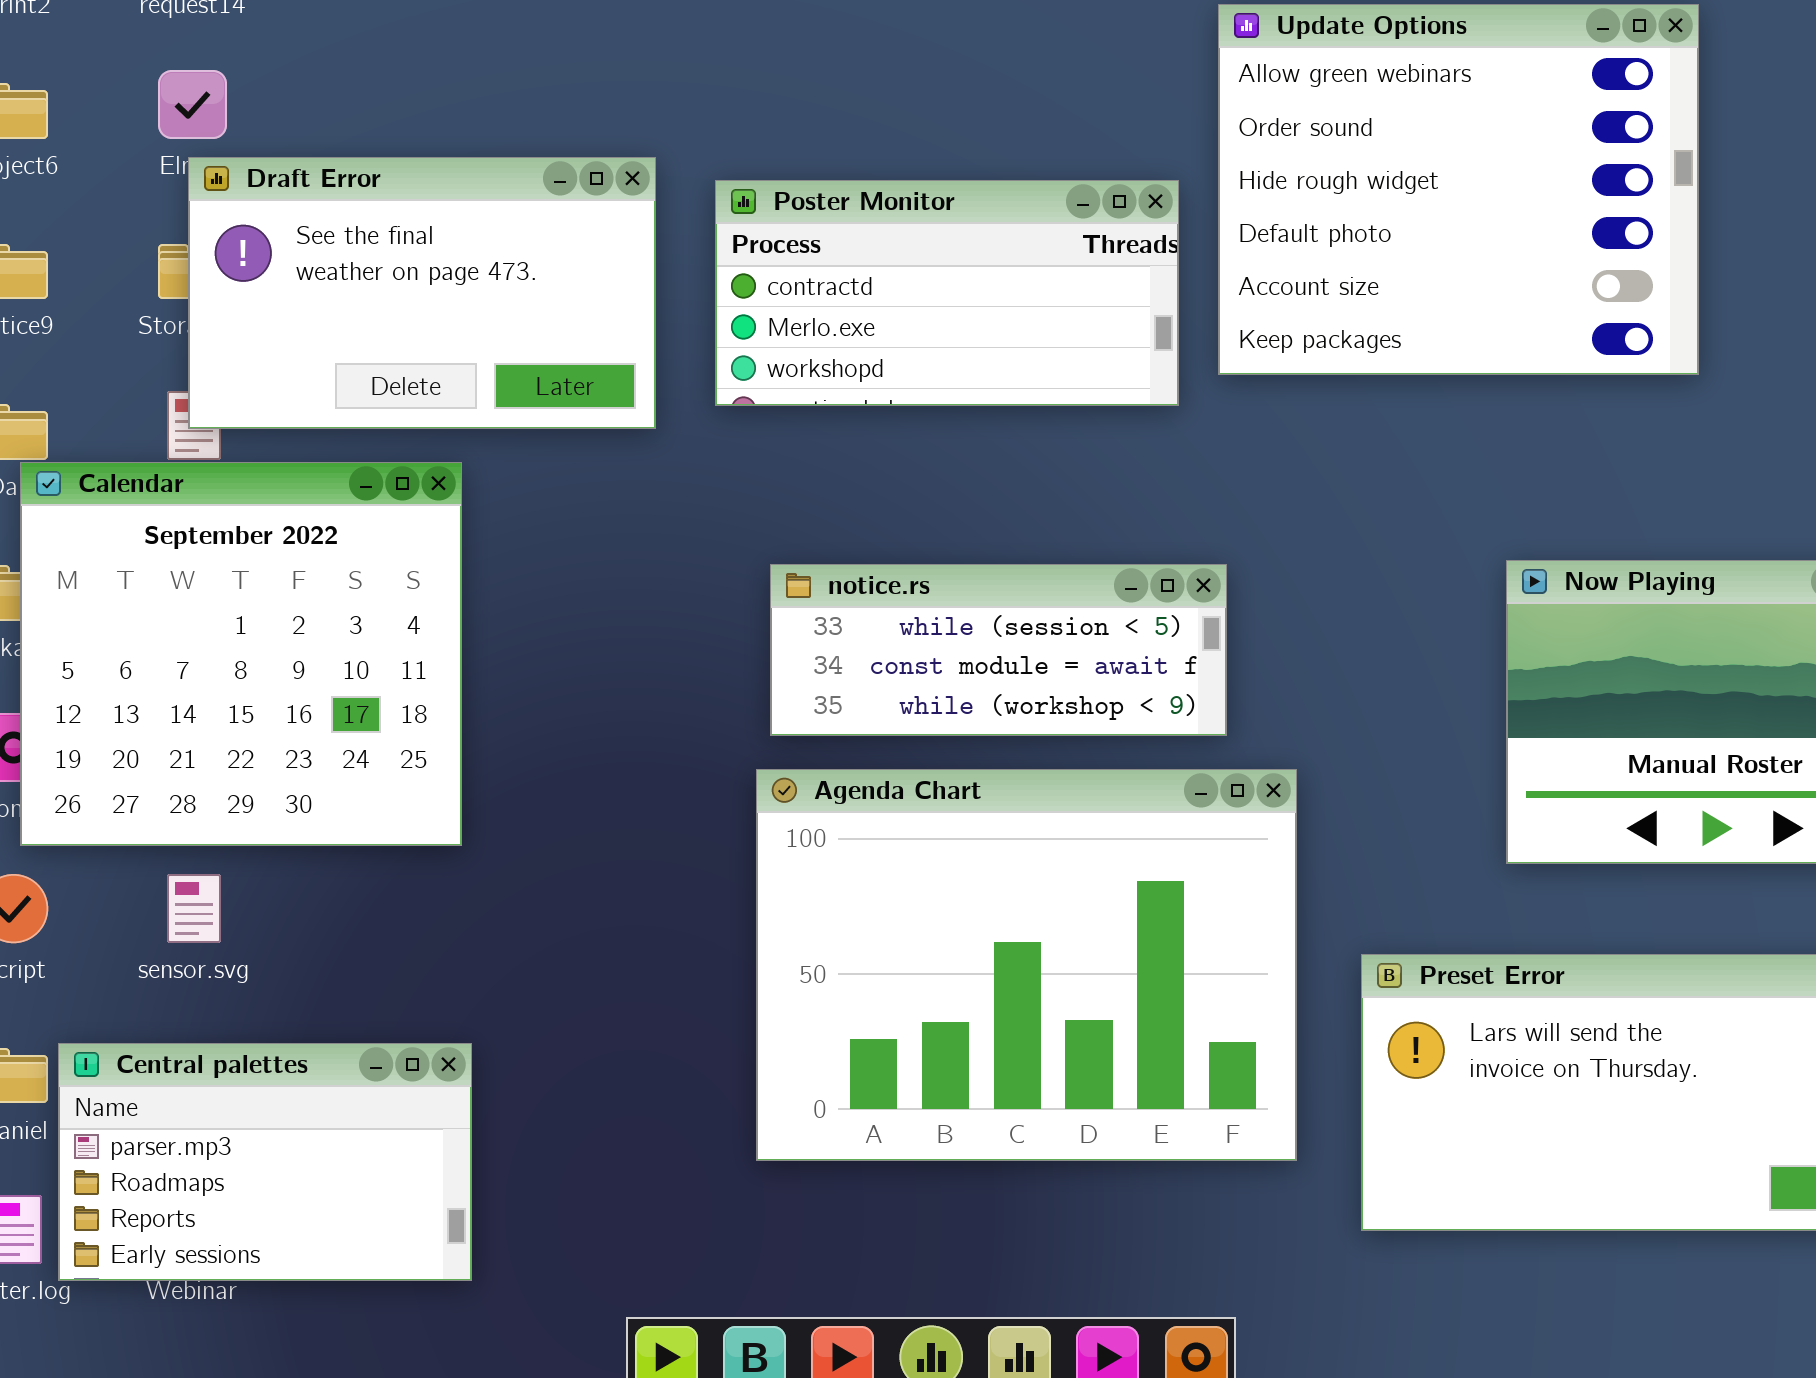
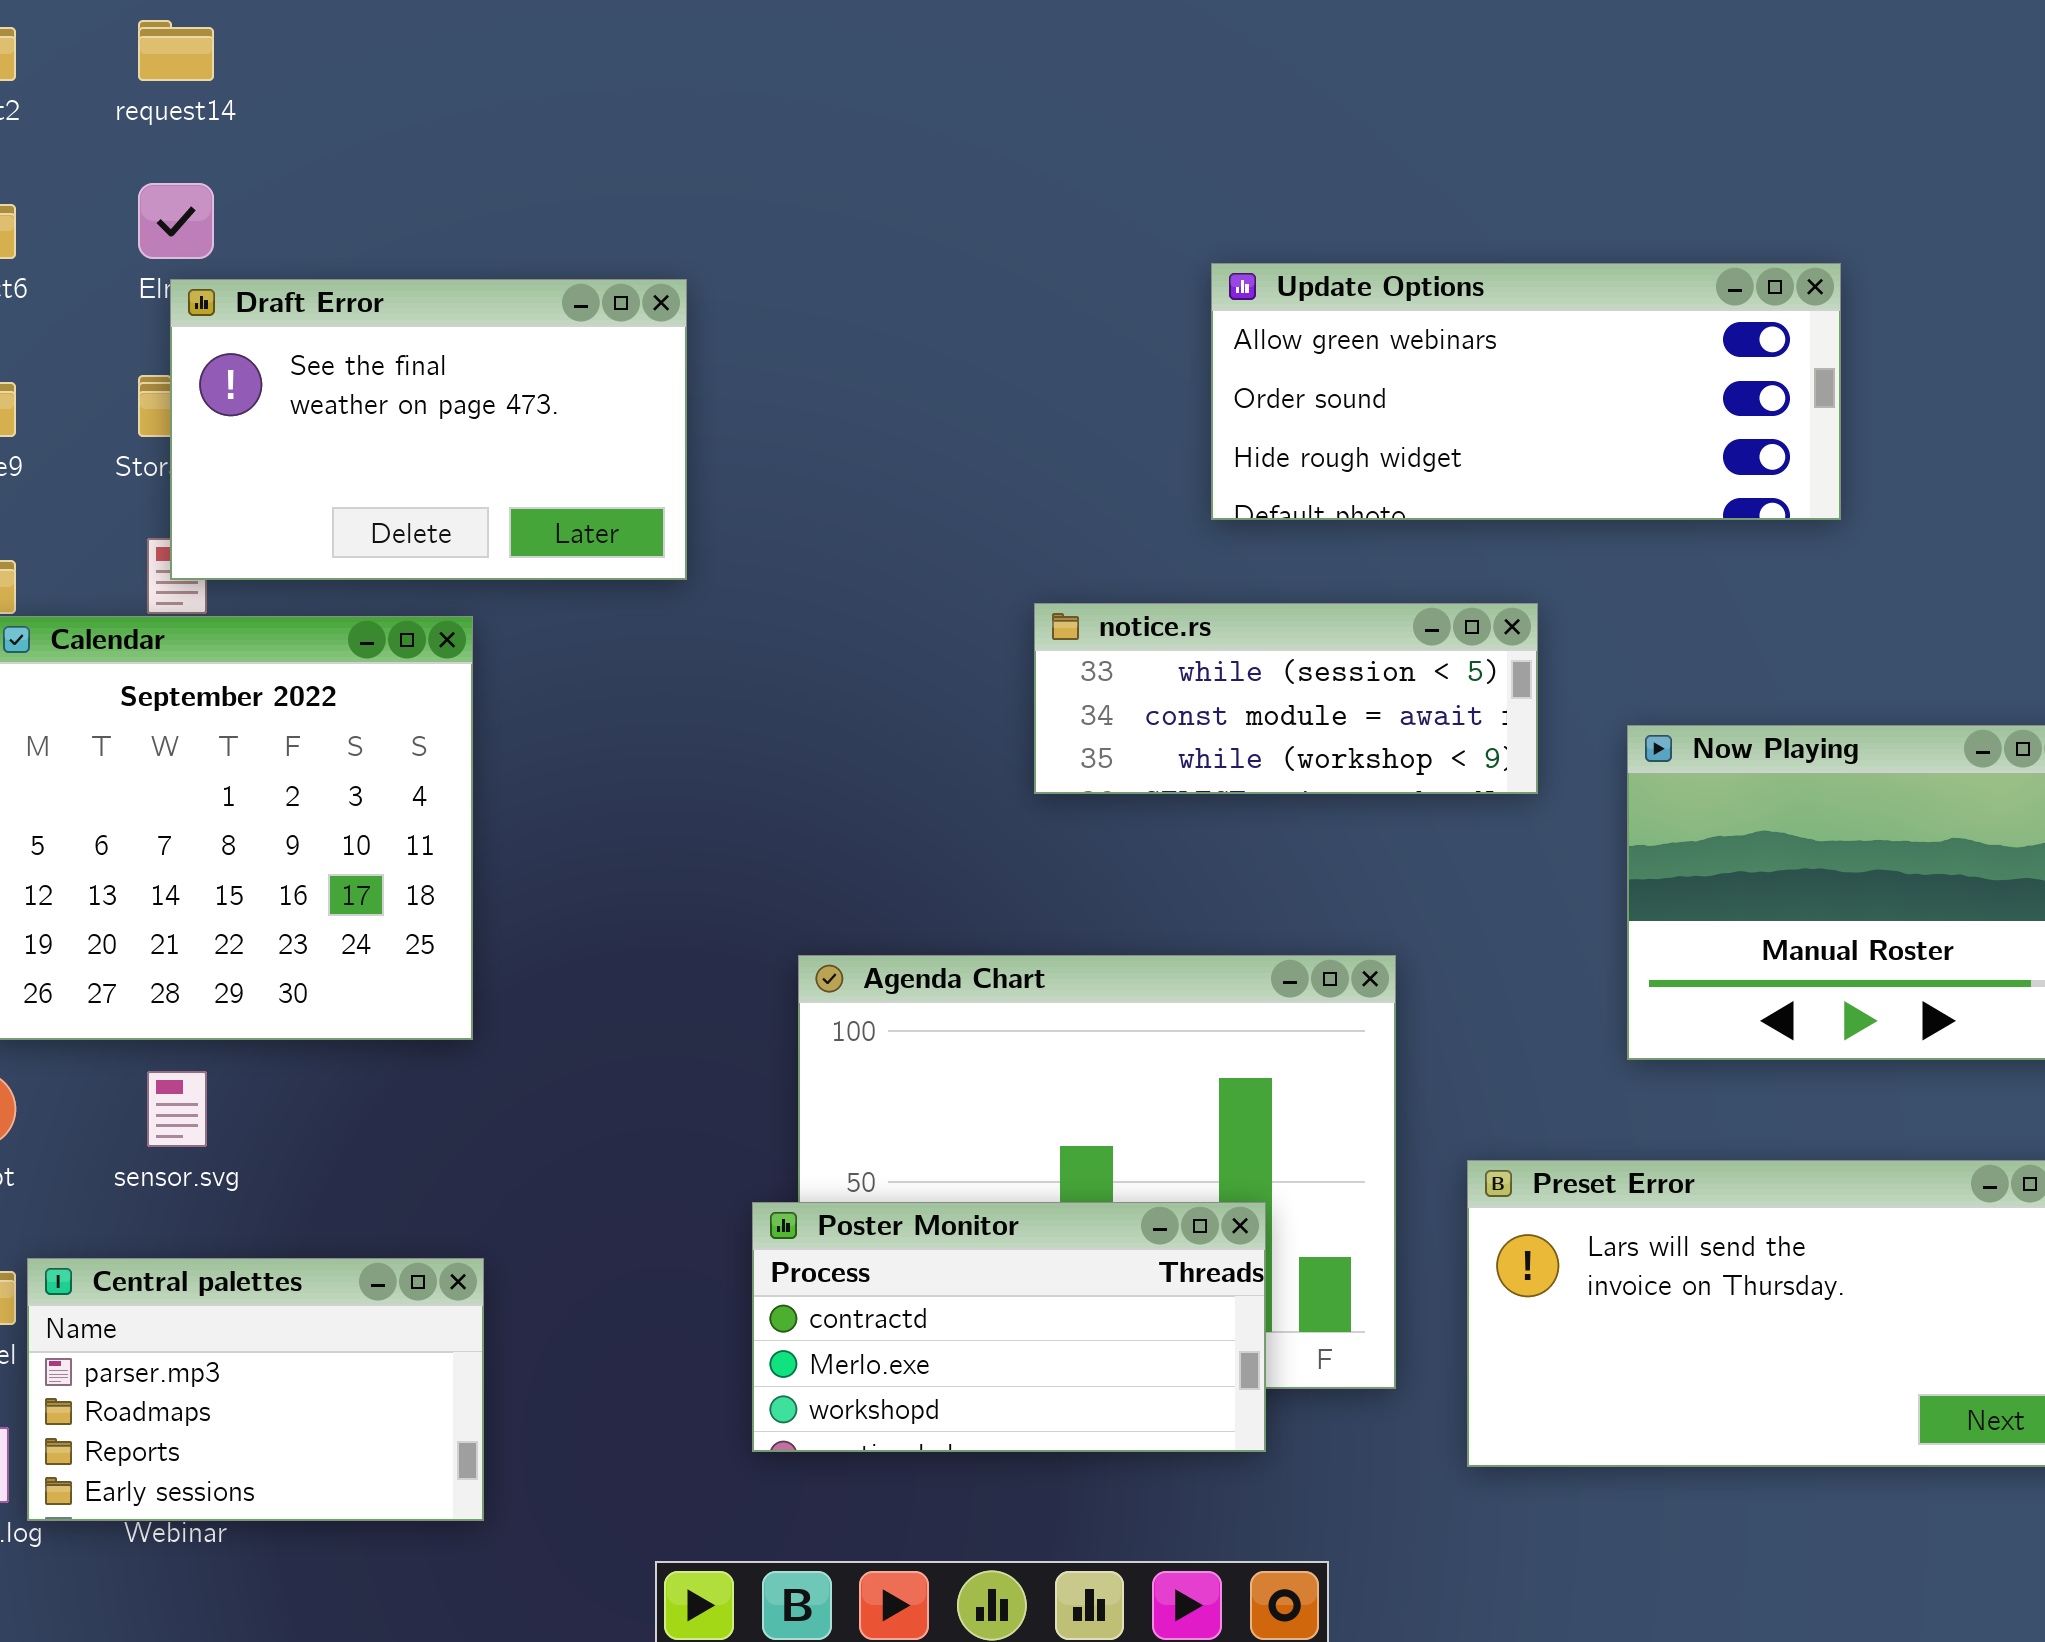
Update Options: [1218,4,1699,375] -> [1211,263,1841,520], resized
Poster Monitor: [715,180,1179,406] -> [752,1202,1266,1452], moved
notice.rs: [770,564,1227,736] -> [1034,603,1538,794], moved

